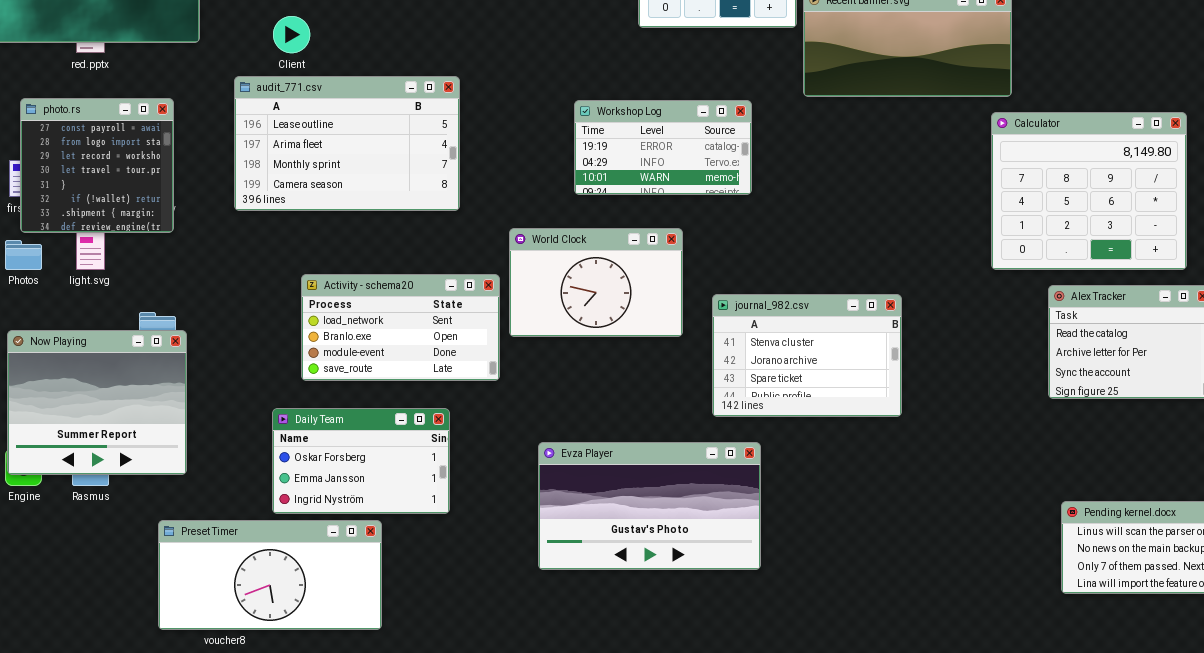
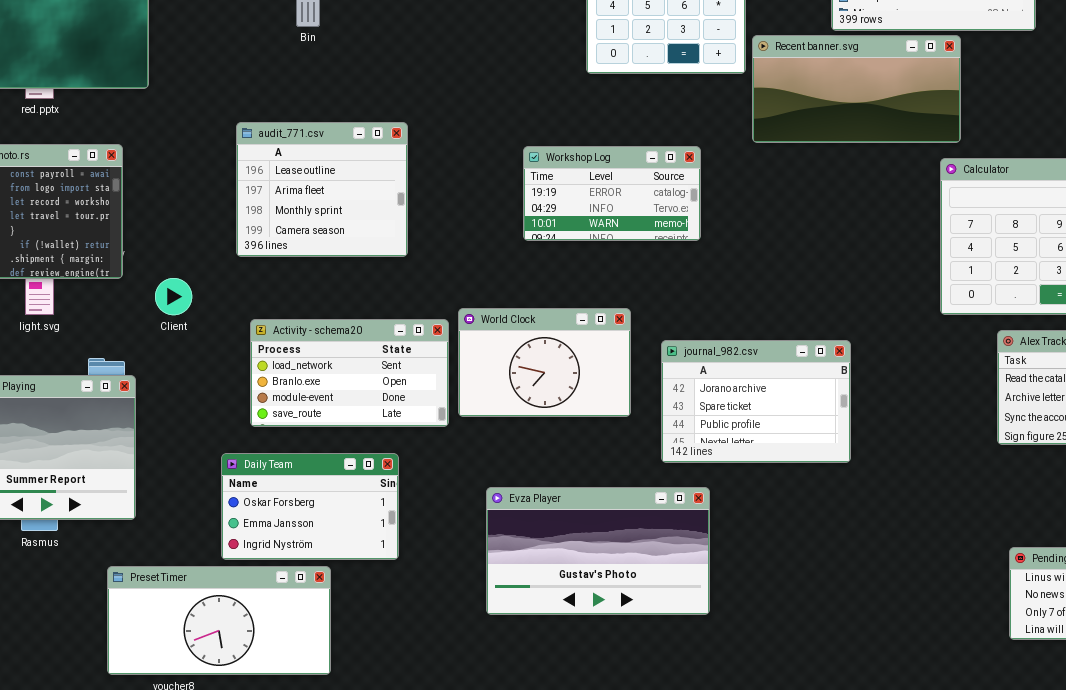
Client: [273,16,310,53] -> [155,278,192,315], moved
audit_771.csv: [234,76,460,211] -> [236,122,408,257], resized
World Clock: [509,228,683,337] -> [458,308,631,417], moved
journal_982.csv: [712,294,902,417] -> [661,340,851,463], scrolled down 1 row

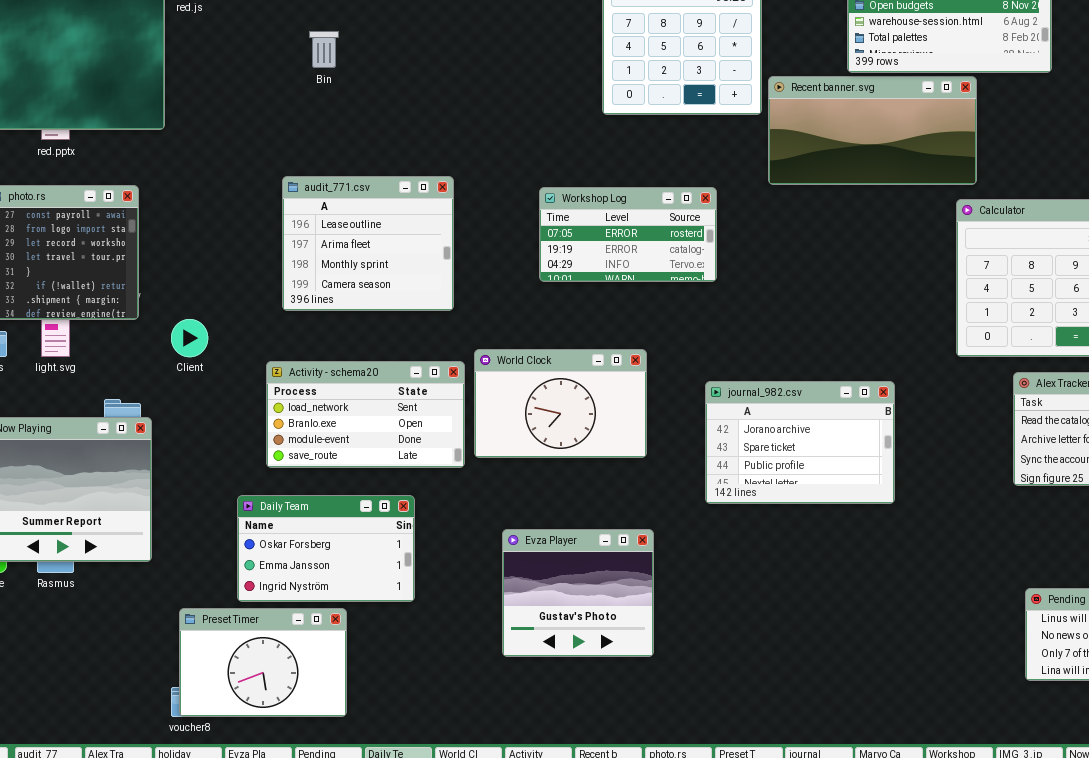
audit_771.csv: [236,122,408,257] -> [282,176,454,311], moved
Workshop Log: [523,146,701,241] -> [539,187,717,282], scrolled up 1 row
journal_982.csv: [661,340,851,463] -> [705,381,895,504], moved
Evza Player: [486,487,710,615] -> [502,529,654,657], resized
Preset Timer: [107,566,331,675] -> [179,608,347,717], resized

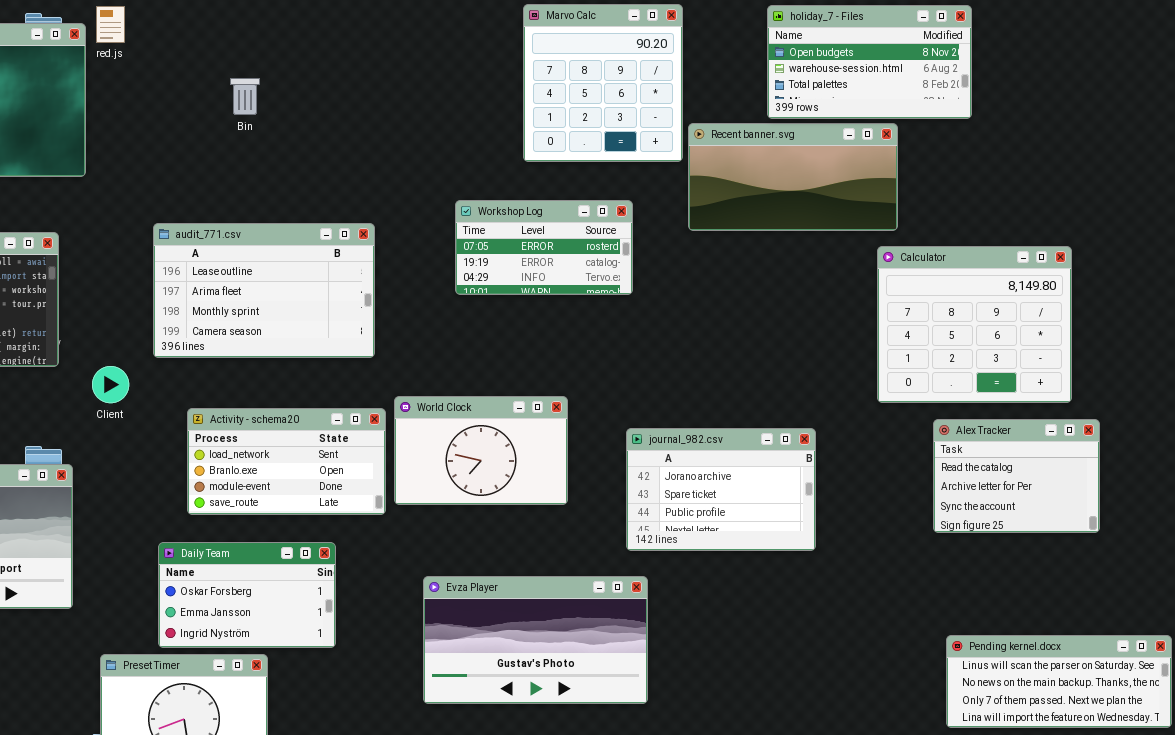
audit_771.csv: [282,176,454,311] -> [153,223,375,358], resized
Workshop Log: [539,187,717,282] -> [455,200,633,295], moved
Evza Player: [502,529,654,657] -> [423,576,648,704], resized

